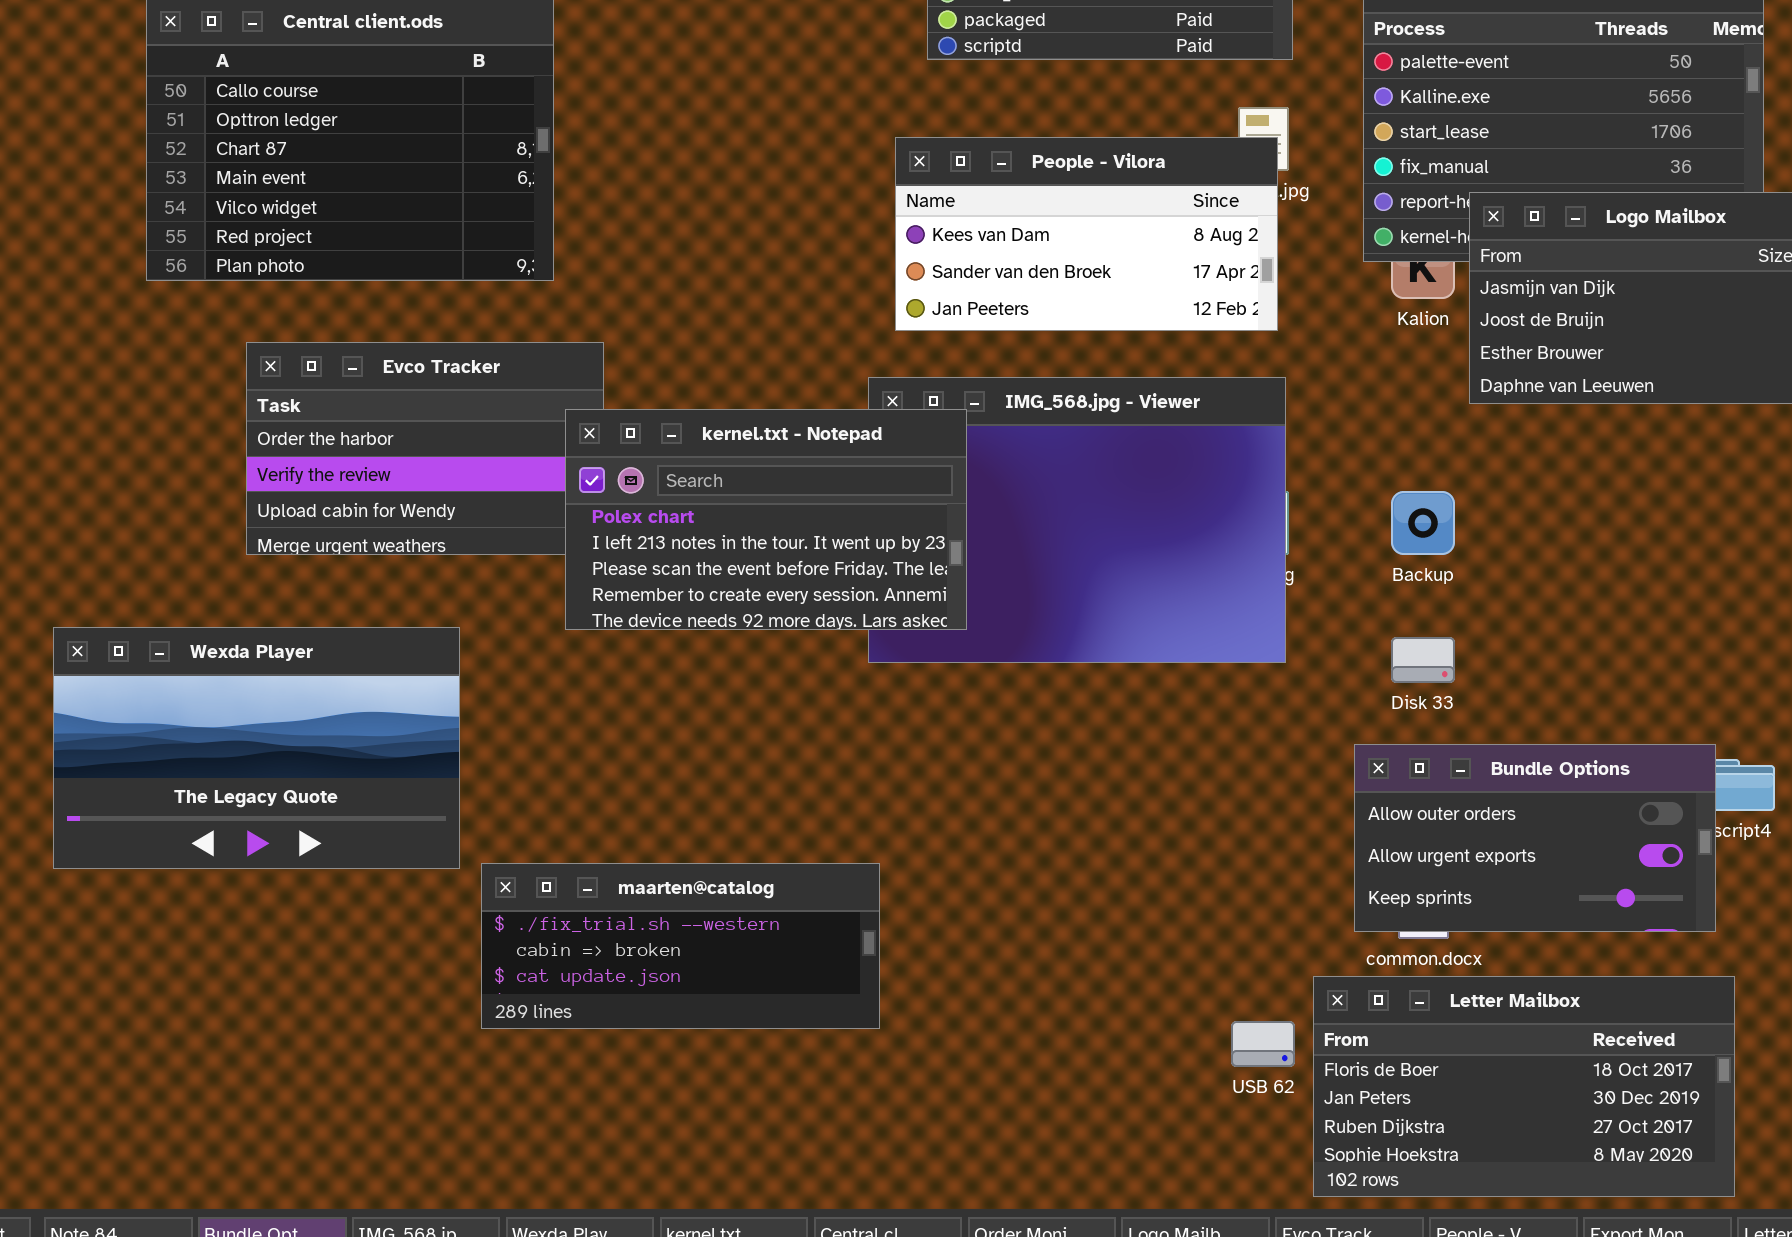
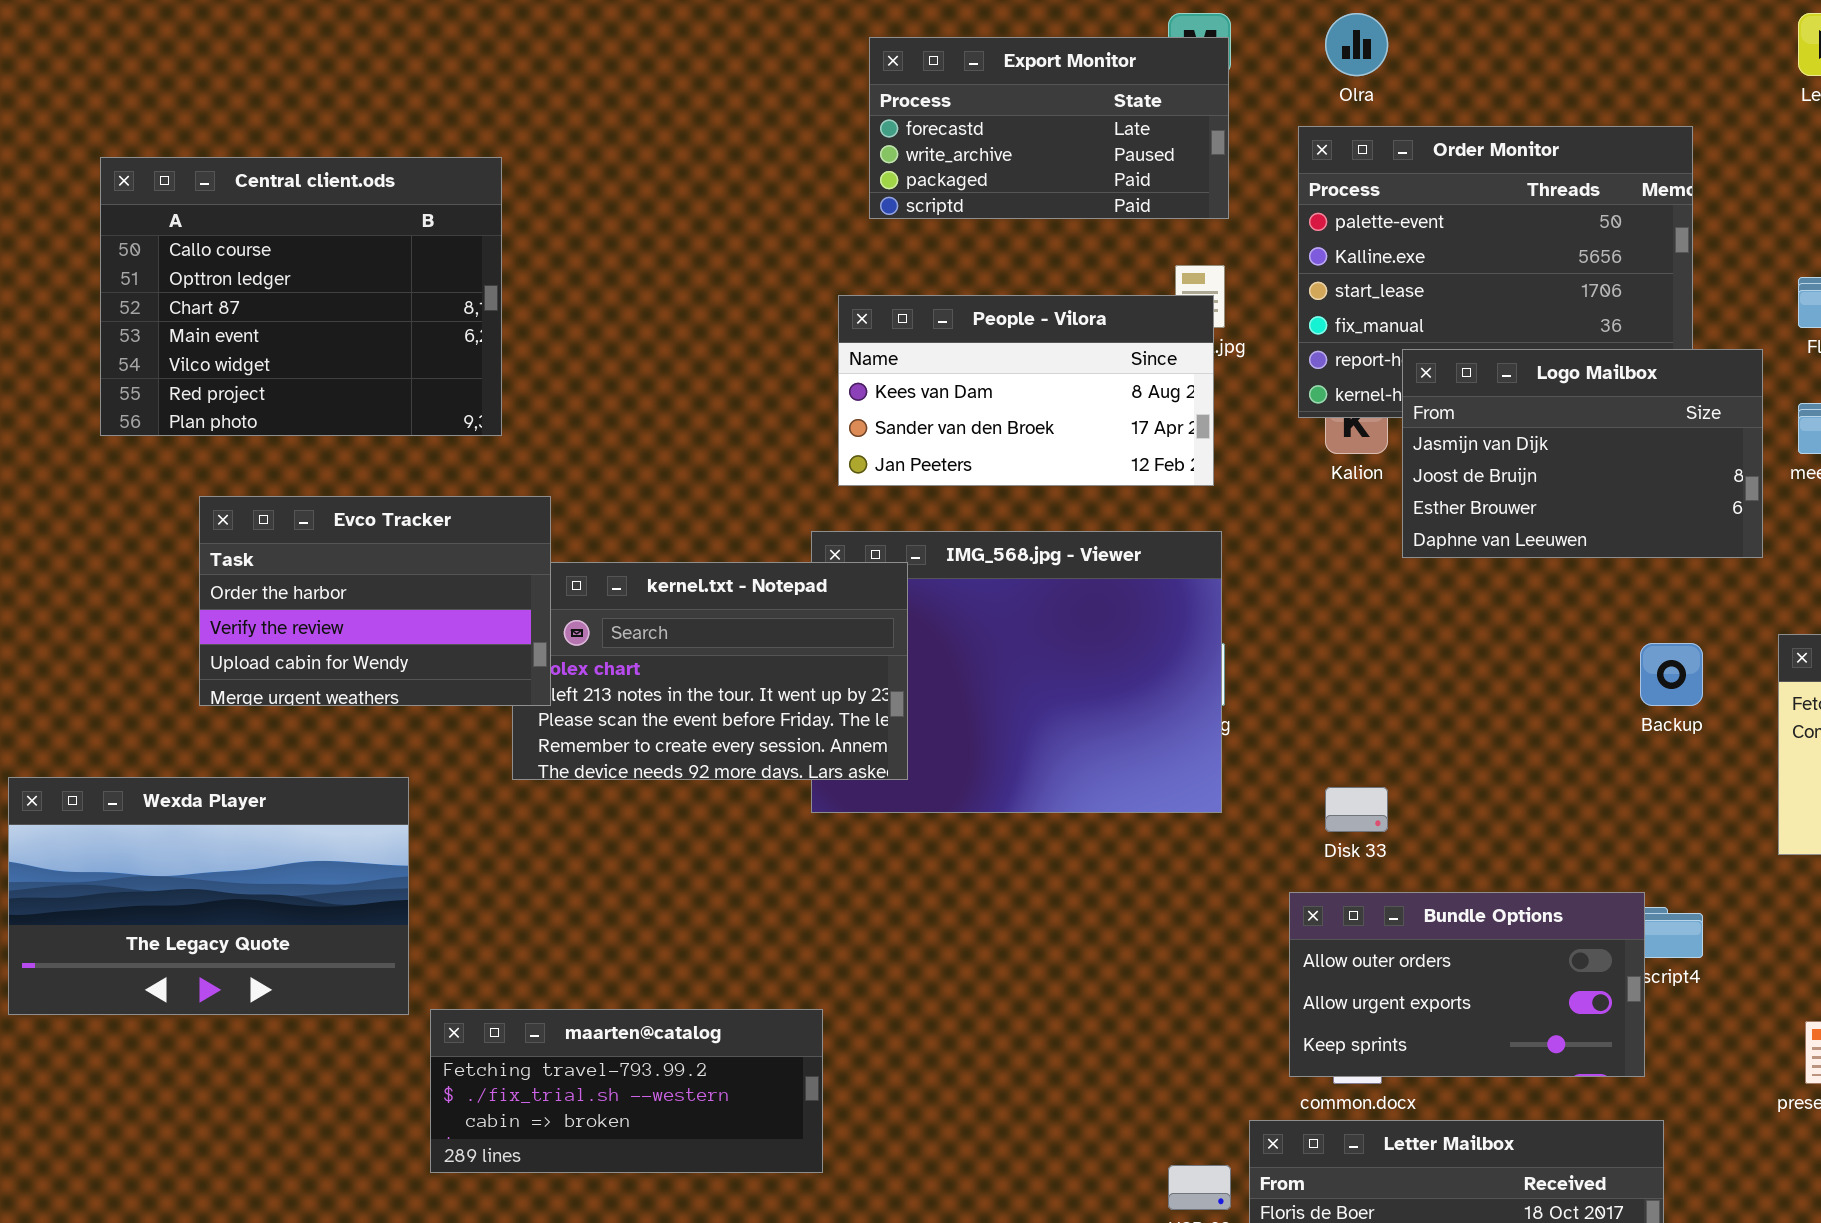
Evco Tracker: [246,342,604,555] -> [199,496,551,706], raised
Backup: [1391,491,1455,555] -> [1640,643,1703,706], moved
maarten@catalog: [481,863,880,1029] -> [430,1009,823,1173], scrolled up 1 row

